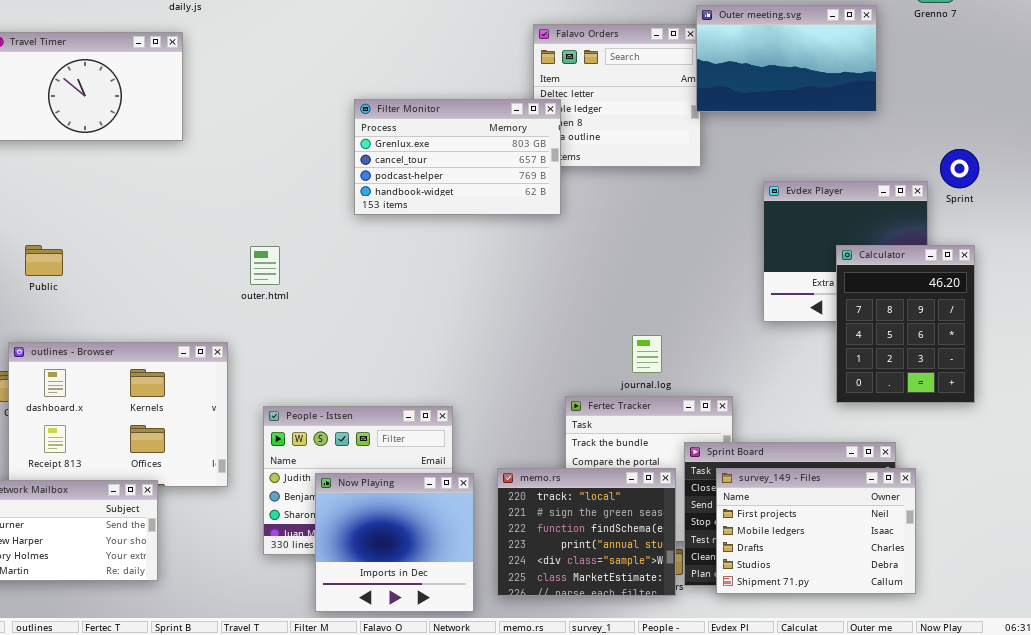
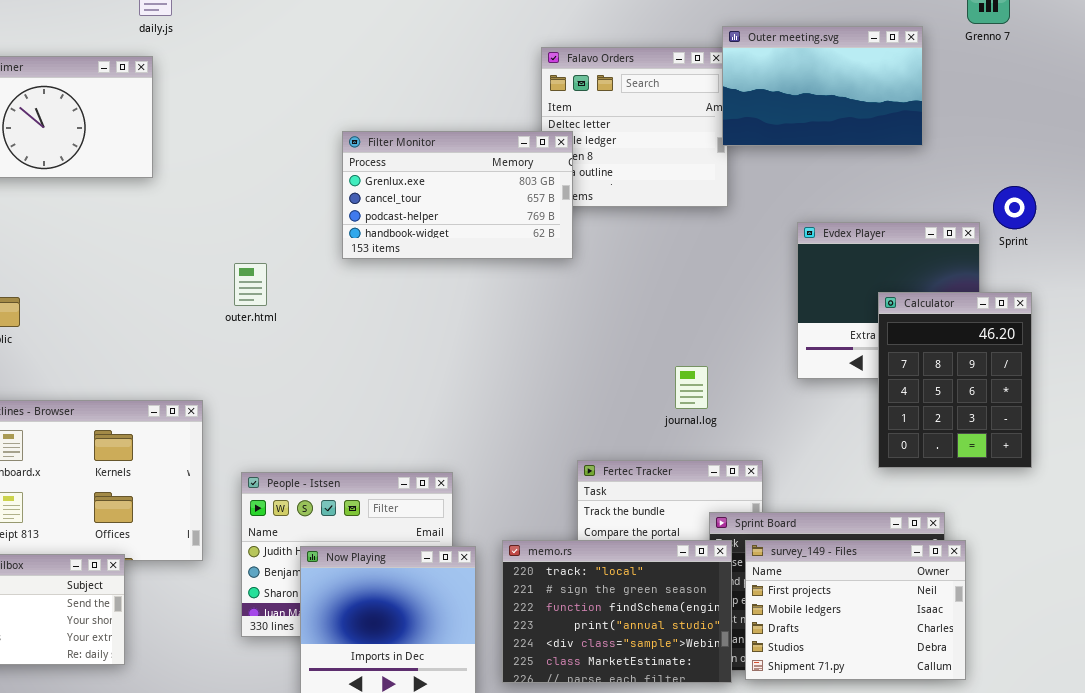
outer.html: [250,246,280,285] -> [234,263,267,306], moved
journal.log: [632,335,662,373] -> [675,366,708,409], moved
memo.rs: [497,468,676,596] -> [502,540,732,683], resized

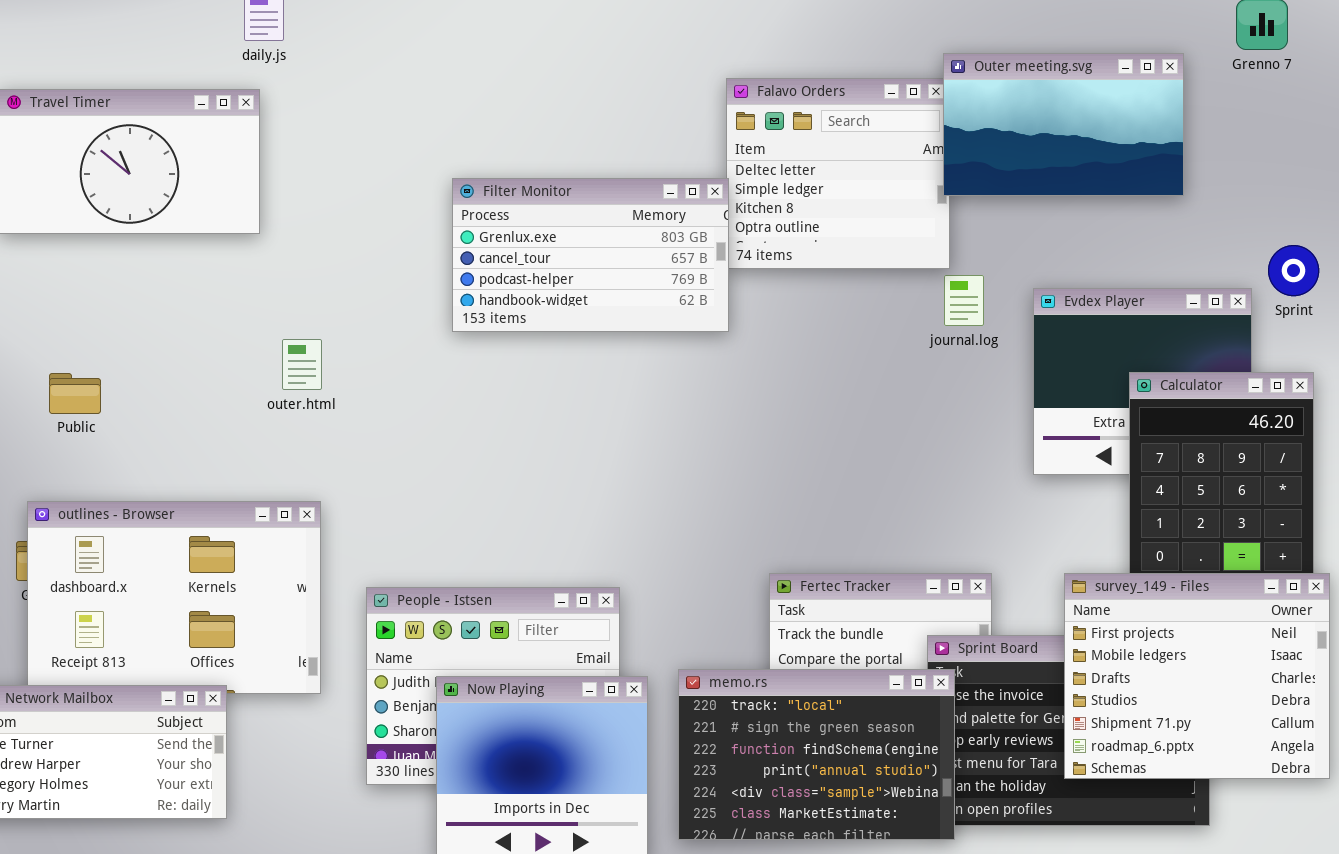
Filter Monitor: [342,131,573,259] -> [452,178,729,332], moved
outer.html: [234,263,267,306] -> [282,339,322,390], moved
journal.log: [675,366,708,409] -> [944,275,984,326], moved
survey_149 - Files: [745,540,966,680] -> [1064,573,1330,779], moved, resized

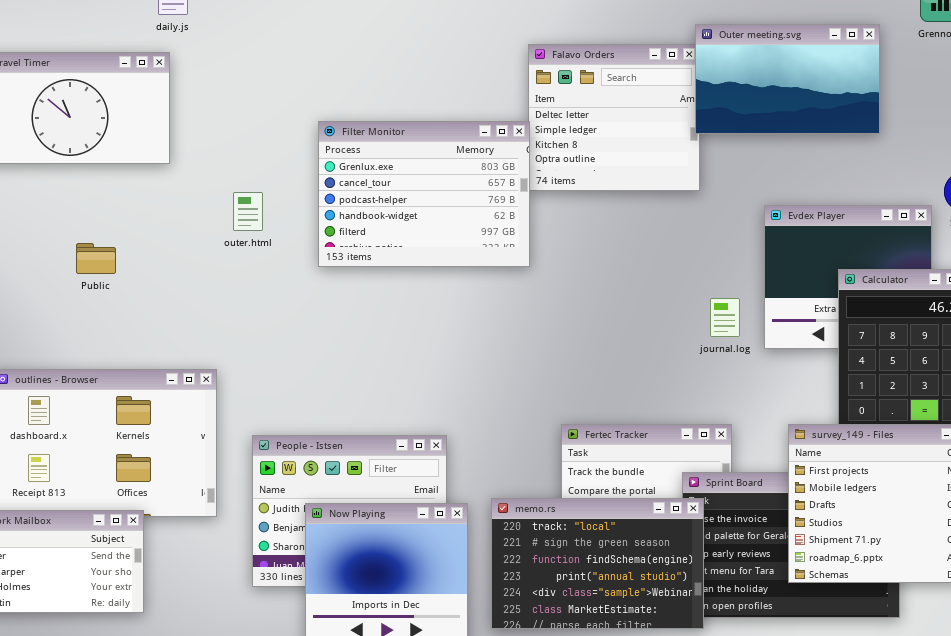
Filter Monitor: [452,178,729,332] -> [318,121,530,267], resized
journal.log: [944,275,984,326] -> [710,298,740,337], moved
outer.html: [282,339,322,390] -> [233,192,263,231], moved
Public: [49,373,101,414] -> [76,243,116,274], moved

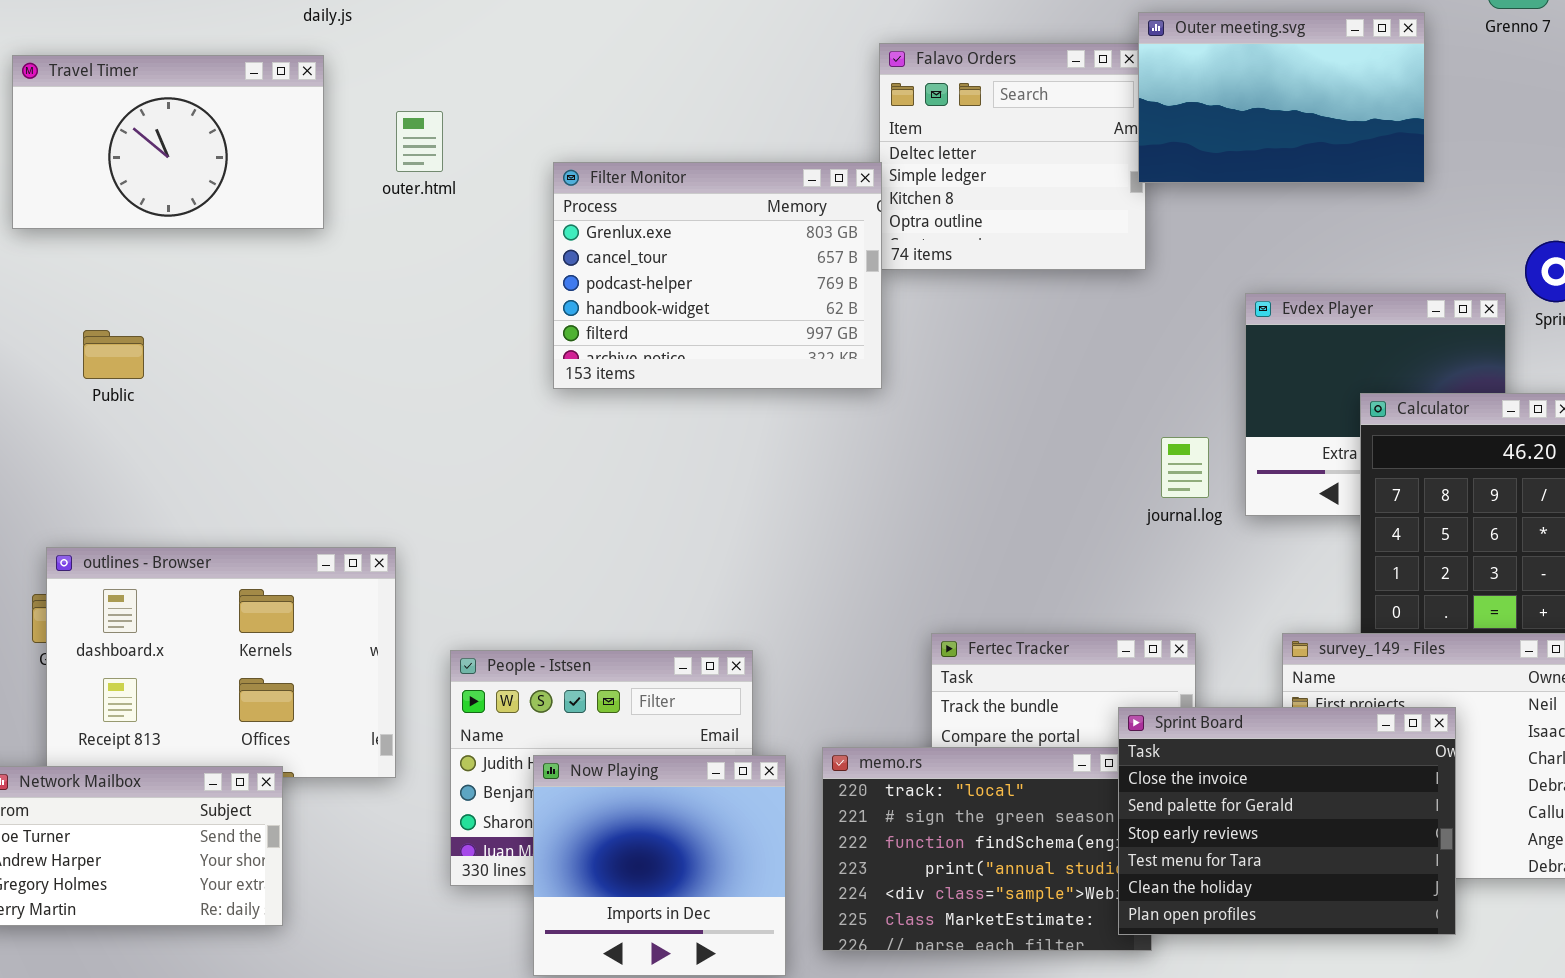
outer.html: [233,192,263,231] -> [396,111,443,172], moved
Public: [76,243,116,274] -> [83,330,144,379], moved
Sprint Board: [682,472,900,618] -> [1118,707,1456,935], raised

